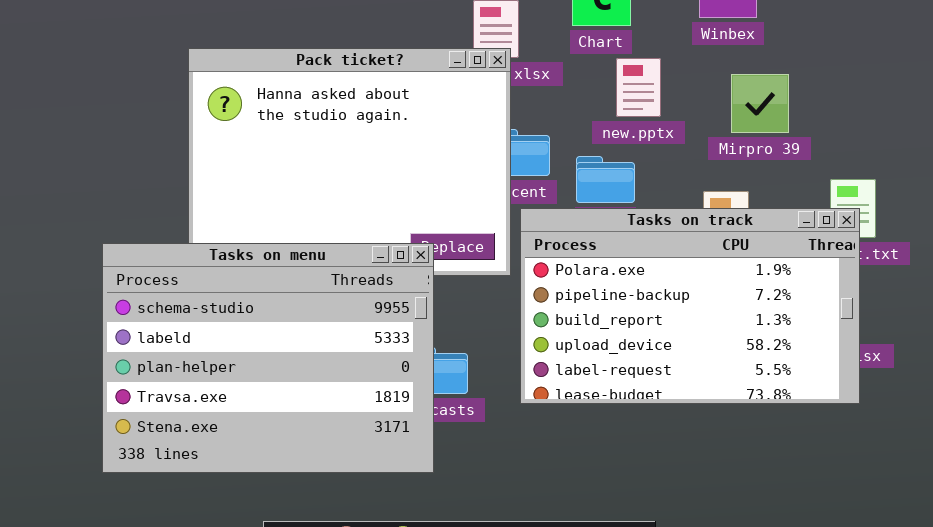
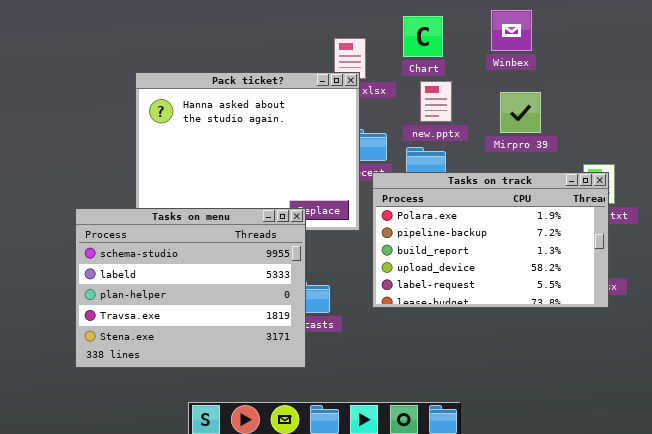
new.pptx: [616,58,661,117] -> [420,81,452,122], moved
Mirpro 39: [731,74,789,133] -> [500,92,541,133], moved
Tasks on track: [520,208,860,404] -> [372,172,609,308], moved

